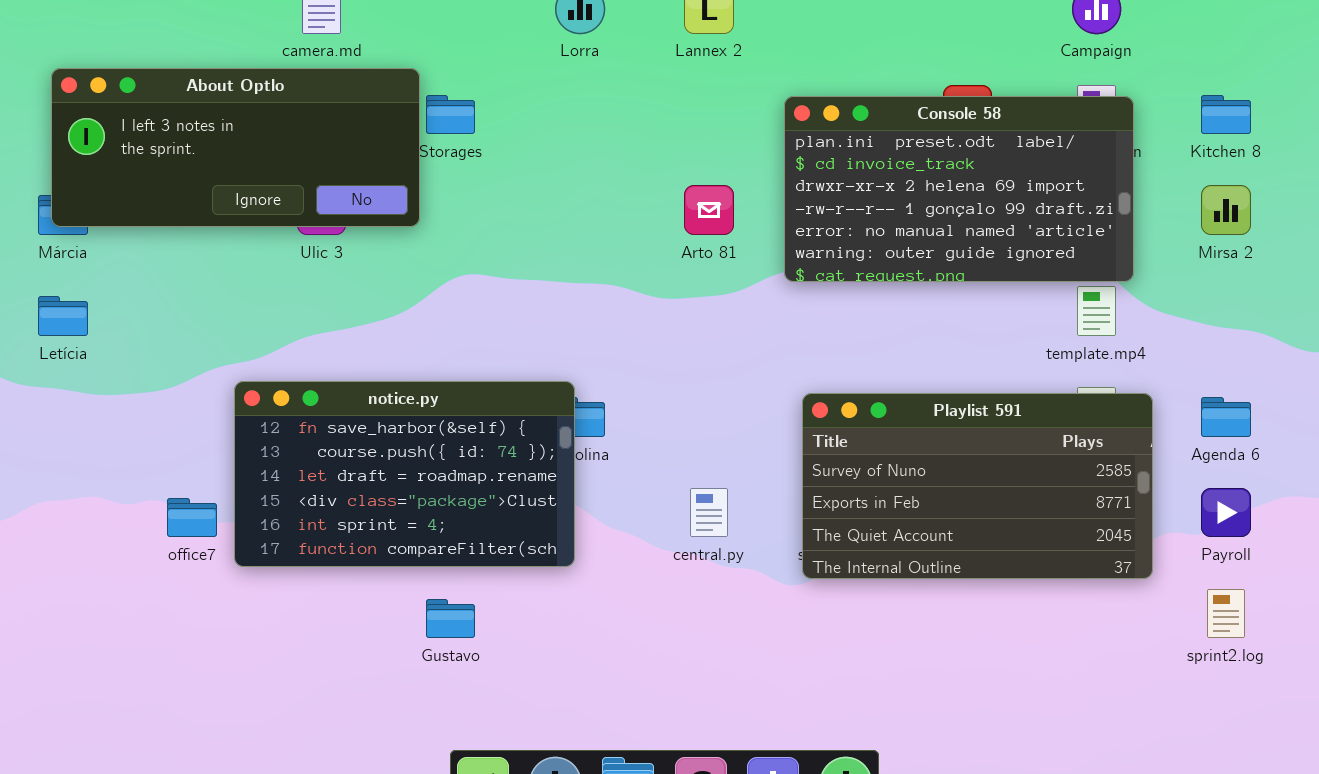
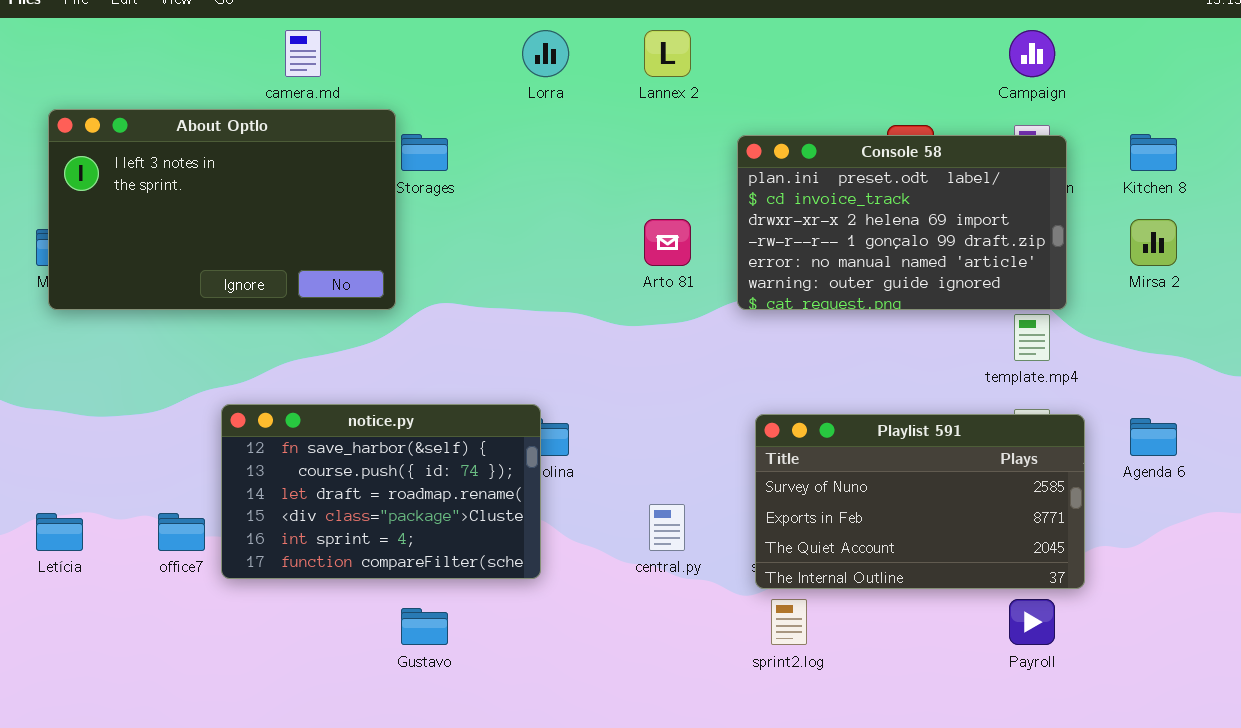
About Optlo: [51,68,420,227] -> [48,109,396,310], resized
Letícia: [38,296,88,336] -> [36,513,83,551], moved
Payroll: [1201,488,1251,537] -> [1009,599,1055,645], moved
sprint2.log: [1207,589,1245,638] -> [771,599,807,645], moved

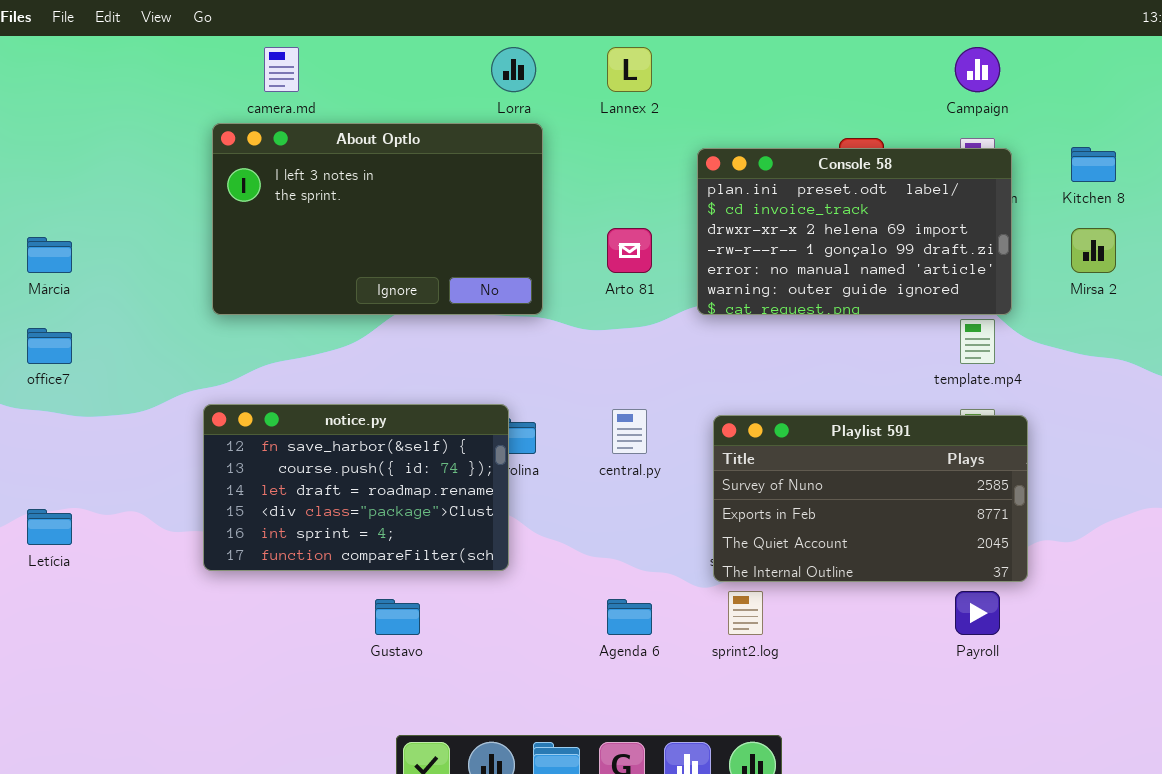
About Optlo: [48,109,396,310] -> [212,123,543,315], moved
Agenda 6: [1130,418,1177,456] -> [607,599,652,635], moved
central.py: [649,504,685,551] -> [612,409,647,454], moved
office7: [158,513,205,551] -> [27,328,72,364], moved

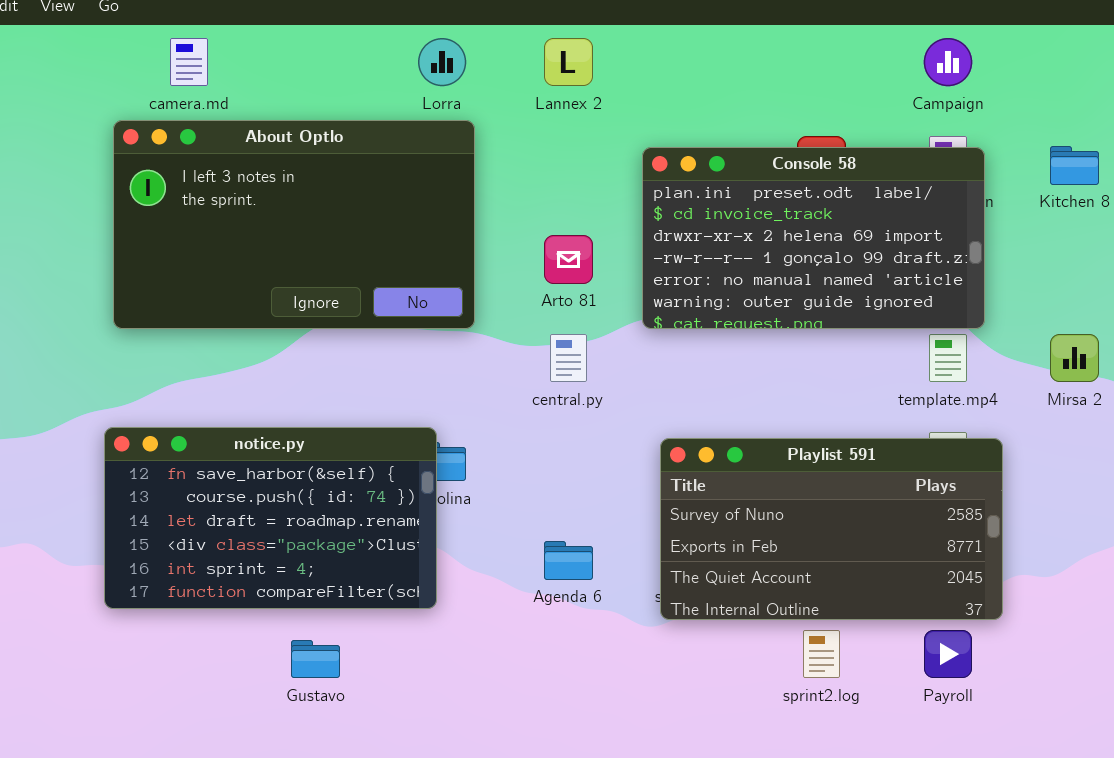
Mirsa 2: [1071,228,1116,273] -> [1050,334,1099,382], moved
central.py: [612,409,647,454] -> [550,334,587,382], moved
sprint2.log: [728,591,763,635] -> [803,630,840,678], moved
Agenda 6: [607,599,652,635] -> [544,541,593,580], moved

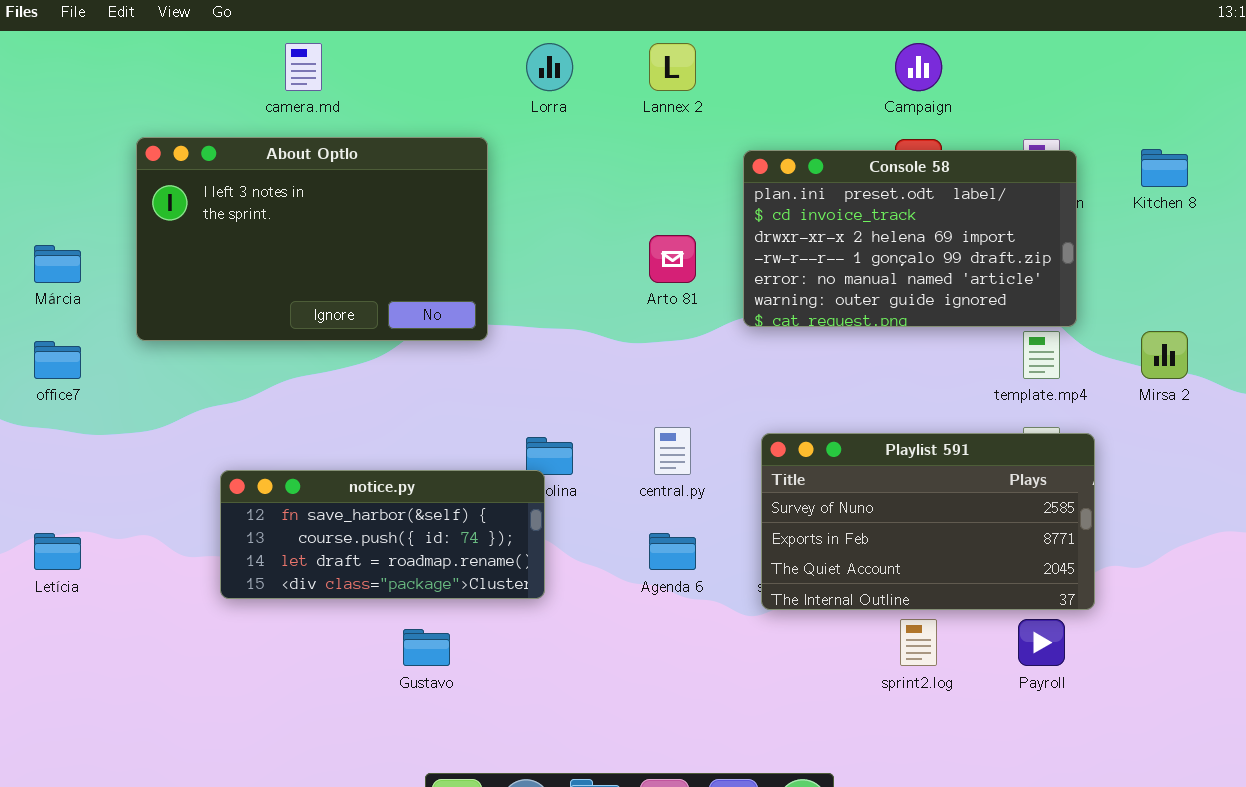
Campaign: [924,38,972,86] -> [895,43,942,91], moved
About Optlo: [113,120,475,329] -> [136,137,488,341], moved
central.py: [550,334,587,382] -> [654,427,691,475], moved
notice.py: [104,427,437,609] -> [220,470,545,599], resized

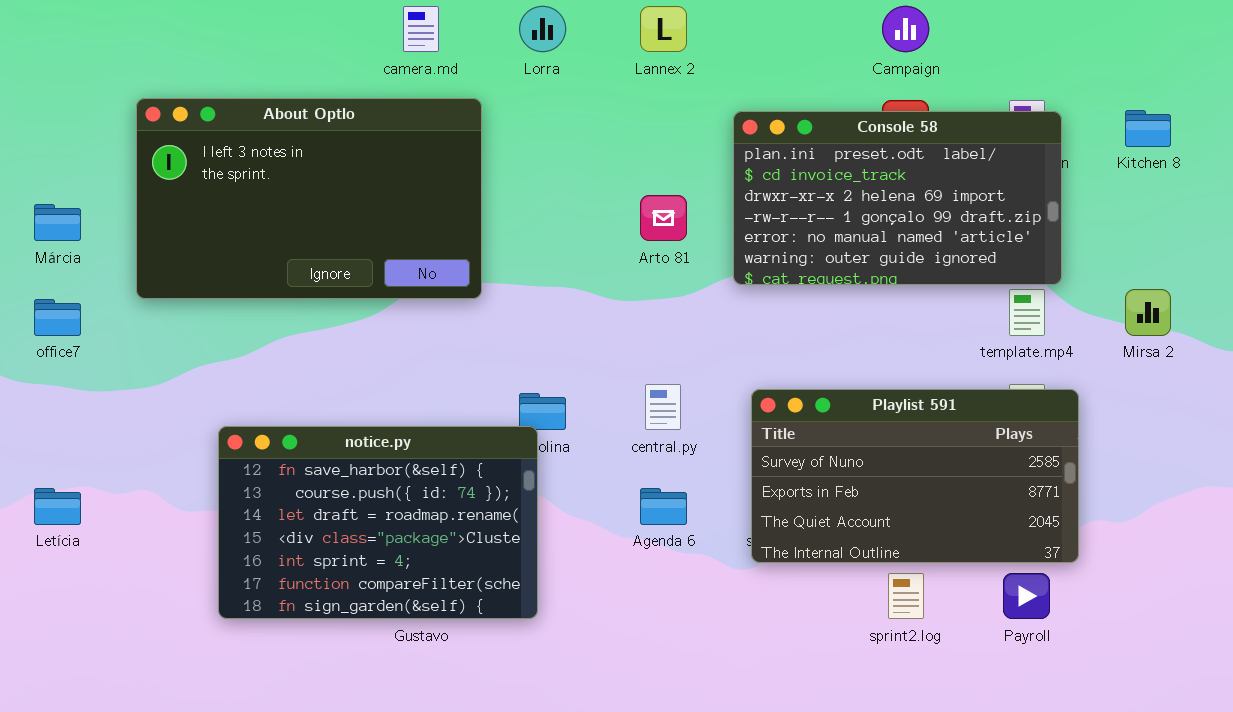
camera.md: [285,43,322,91] -> [403,6,439,52], moved
notice.py: [220,470,545,599] -> [218,426,538,619], resized

